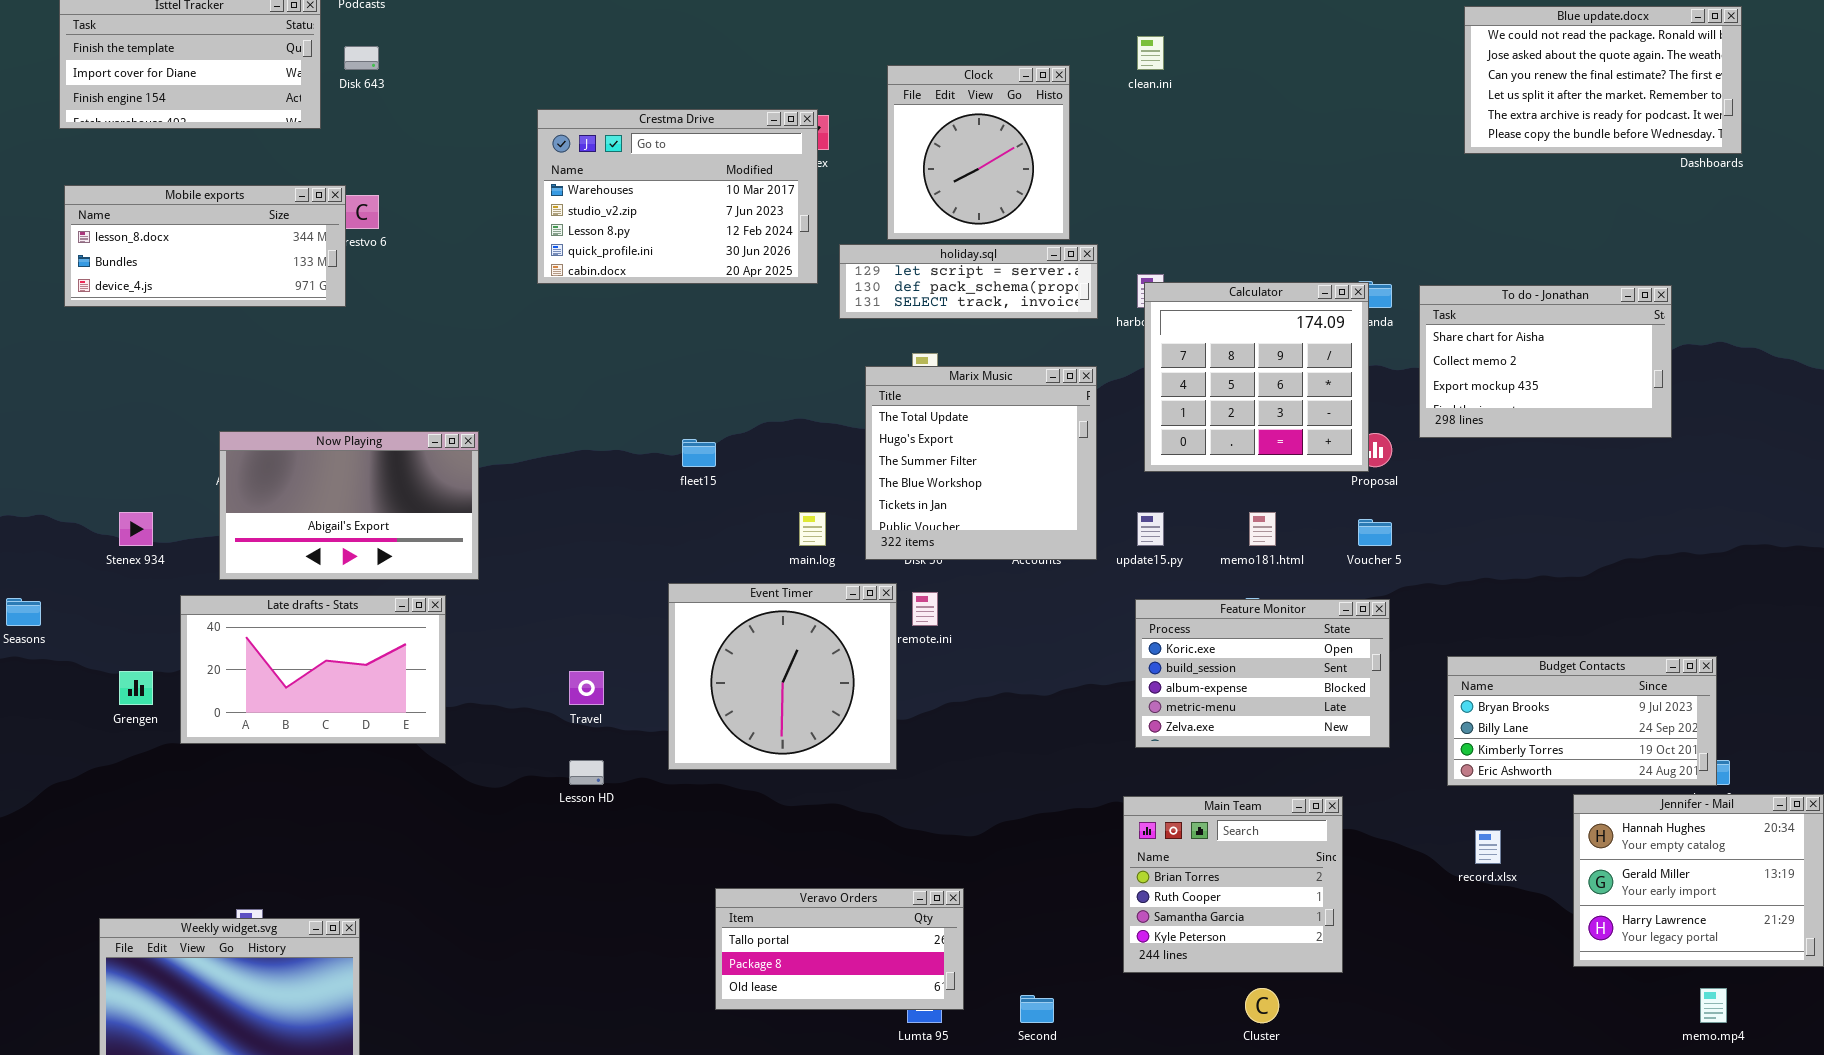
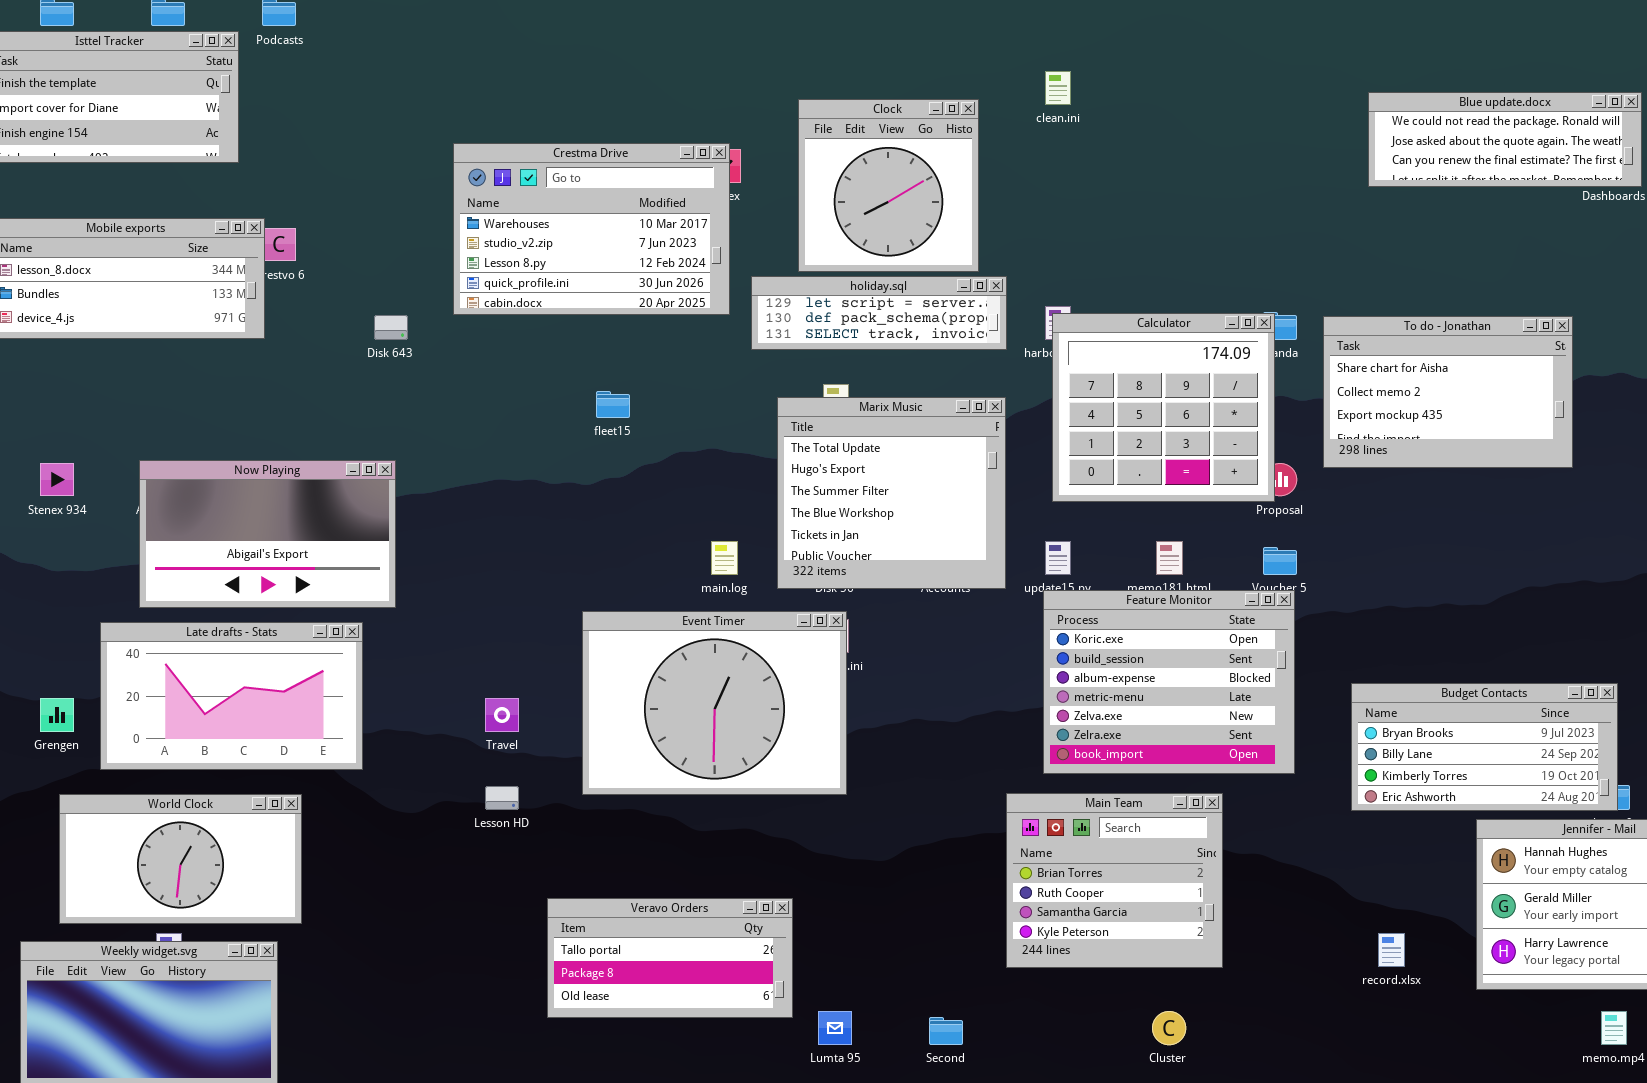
Blue update.docx: [1464,6,1742,154] -> [1368,92,1642,187], resized
Disk 643: [344,46,379,70] -> [374,315,408,340], moved
fleet15: [682,439,716,467] -> [596,391,630,418], moved
Stenex 934: [119,512,153,546] -> [40,463,74,496], moved
Event Timer: [668,583,897,770] -> [582,611,847,795], resized
Feature Monitor: [1135,599,1390,748] -> [1043,590,1295,774], resized
World Clock: none -> [59,794,302,924], opened
Main Team: [1123,796,1343,973] -> [1006,793,1223,968], moved
record.xlsx: [1475,830,1501,864] -> [1378,933,1405,967], moved
Veravo Orders: [715,888,964,1010] -> [547,898,793,1018], moved

